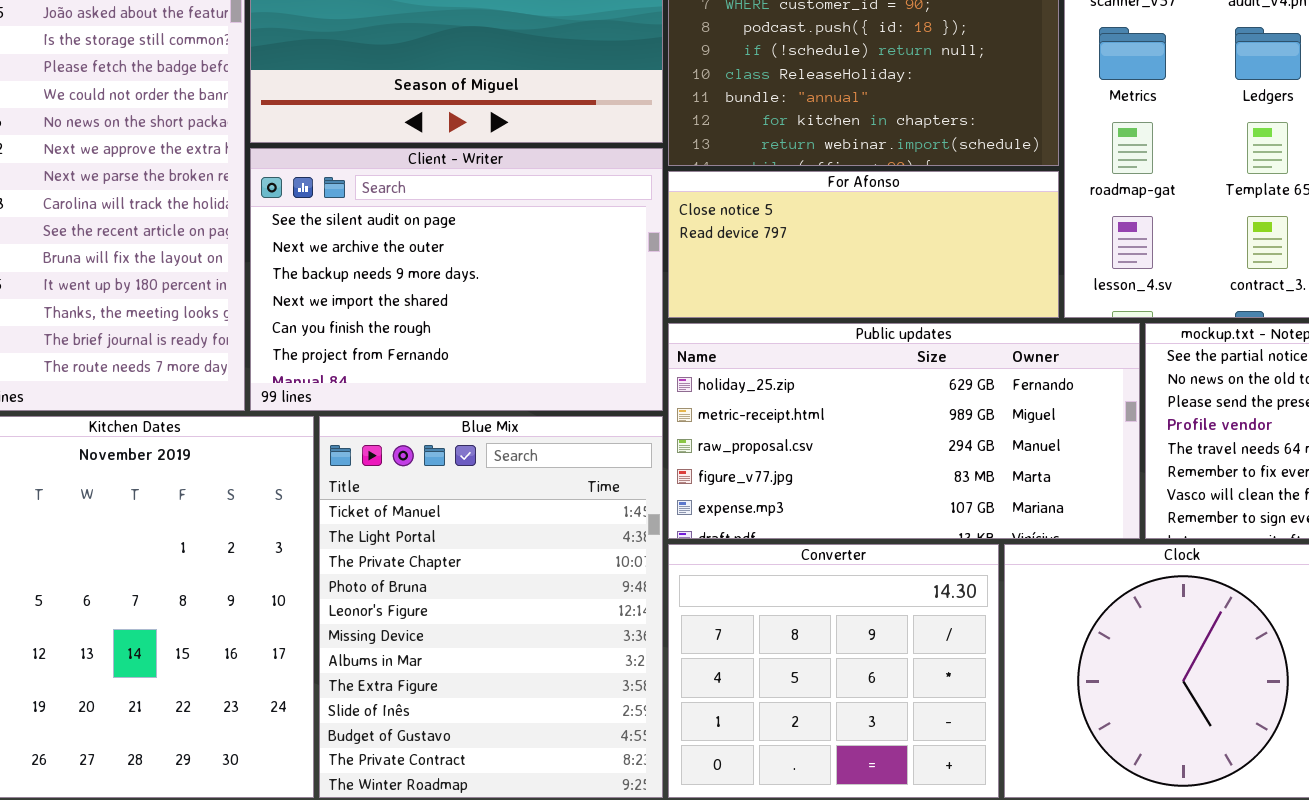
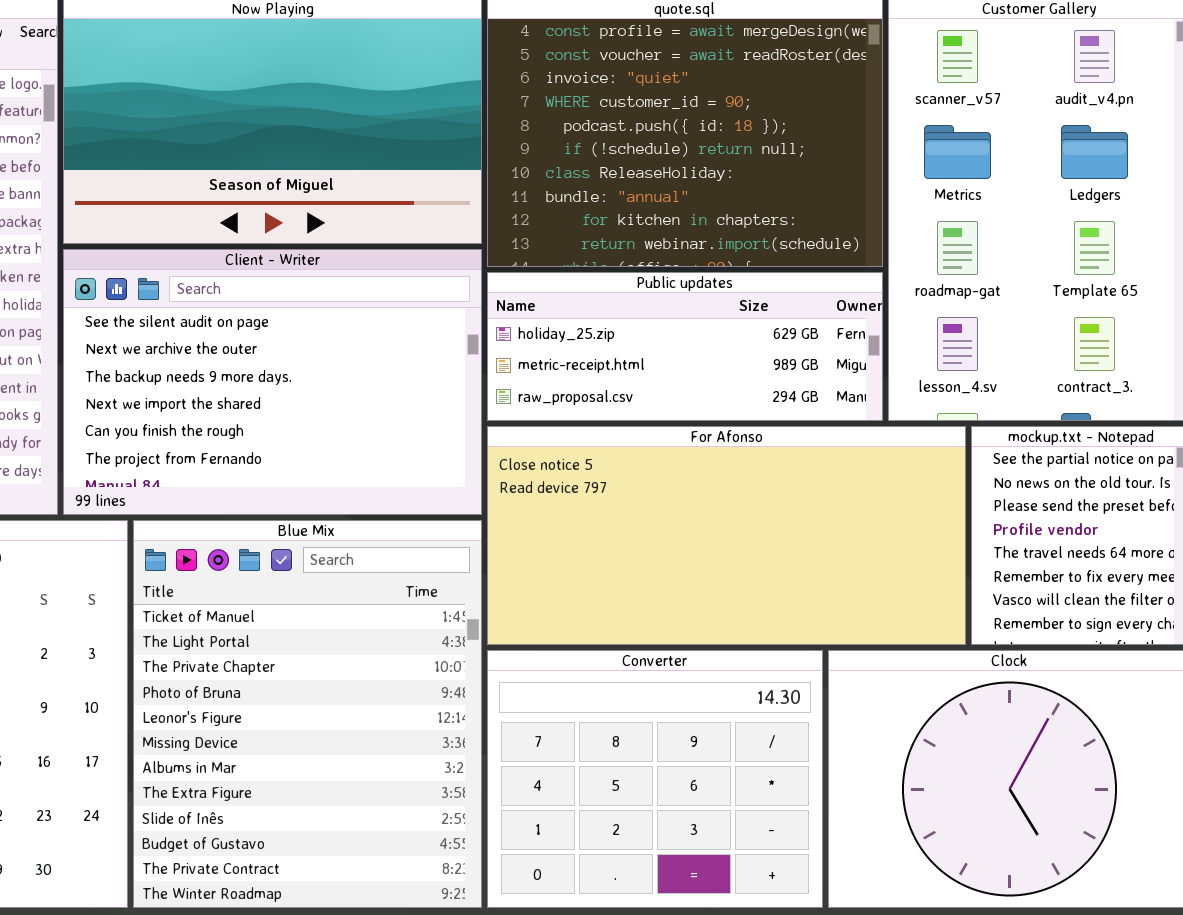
For Afonso: [668,171,1059,318] -> [487,426,966,645], moved, resized
Public updates: [668,323,1140,539] -> [487,272,883,421], moved, resized

